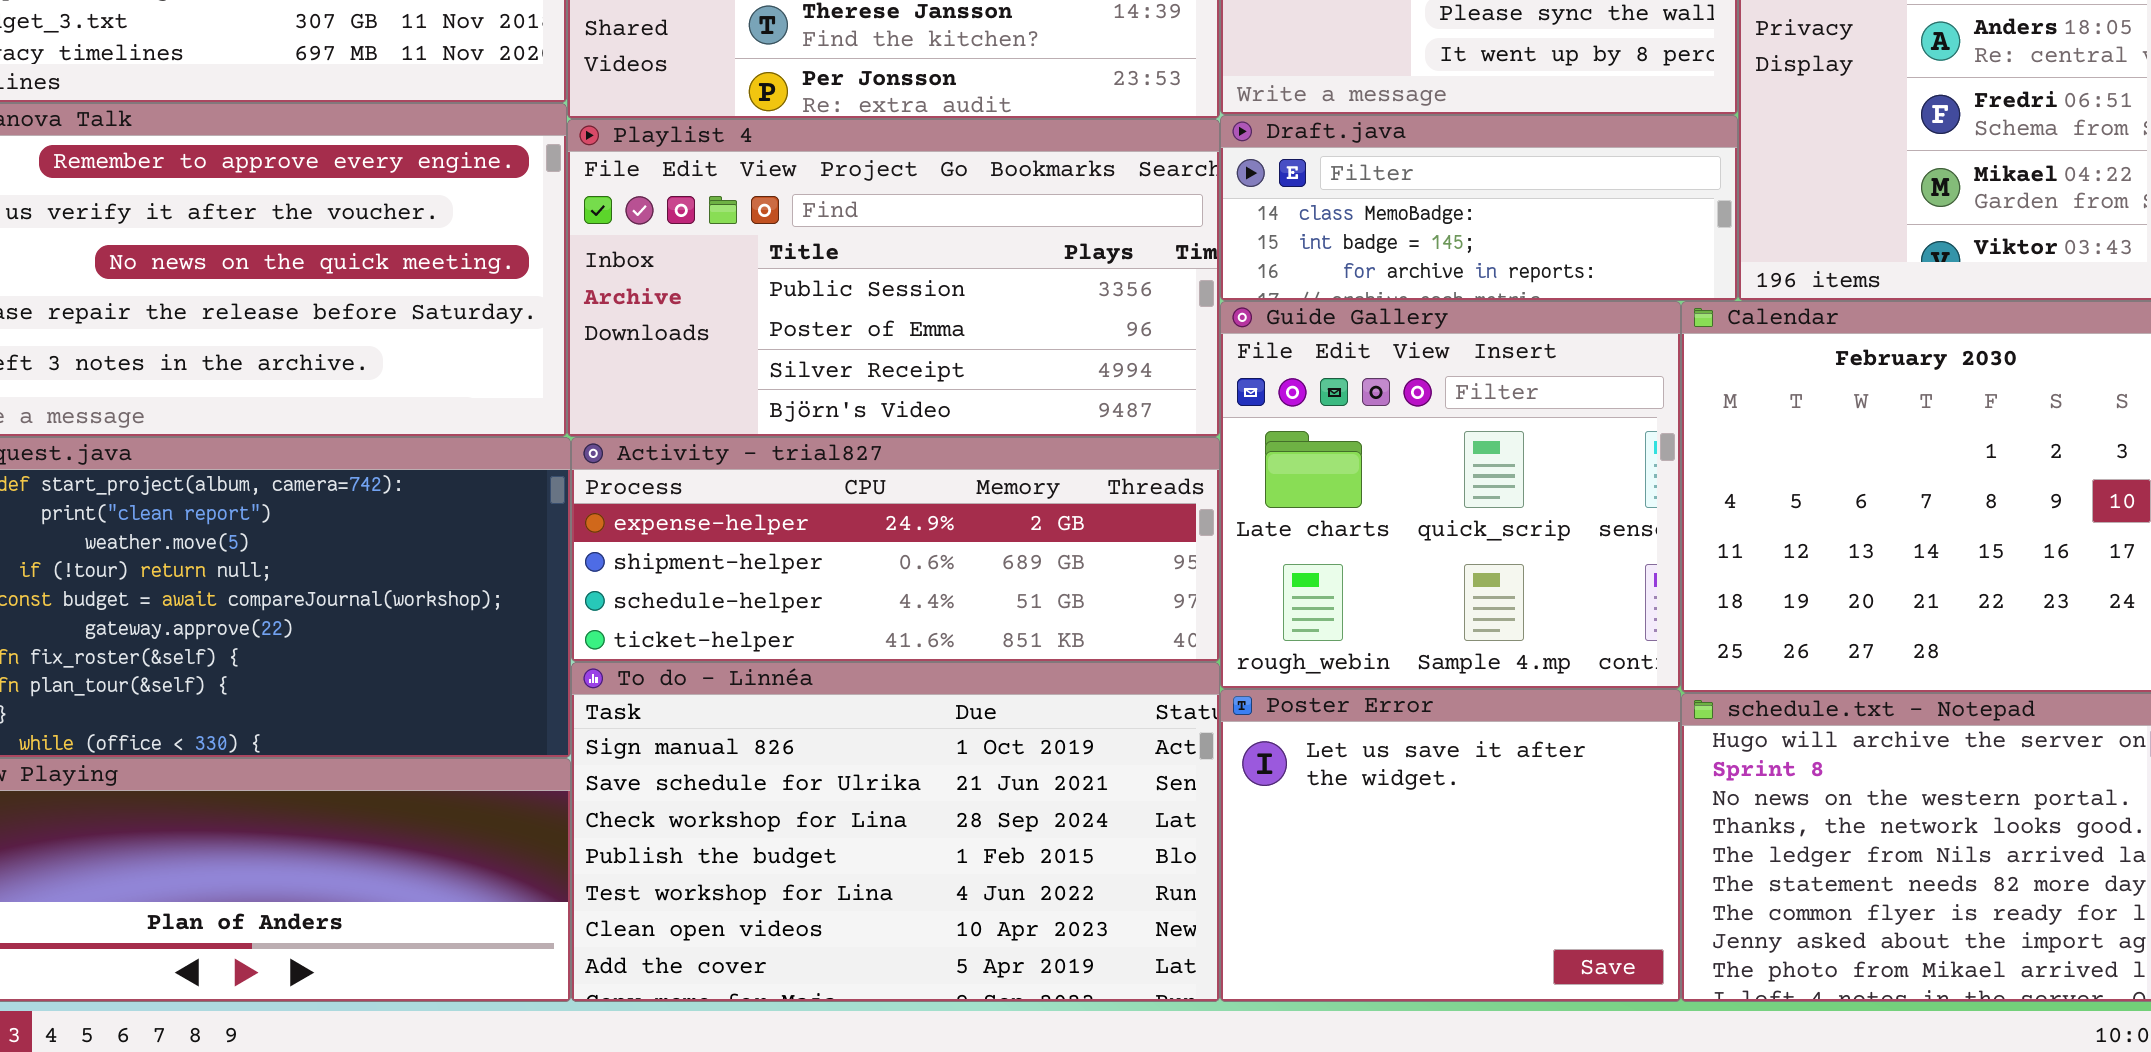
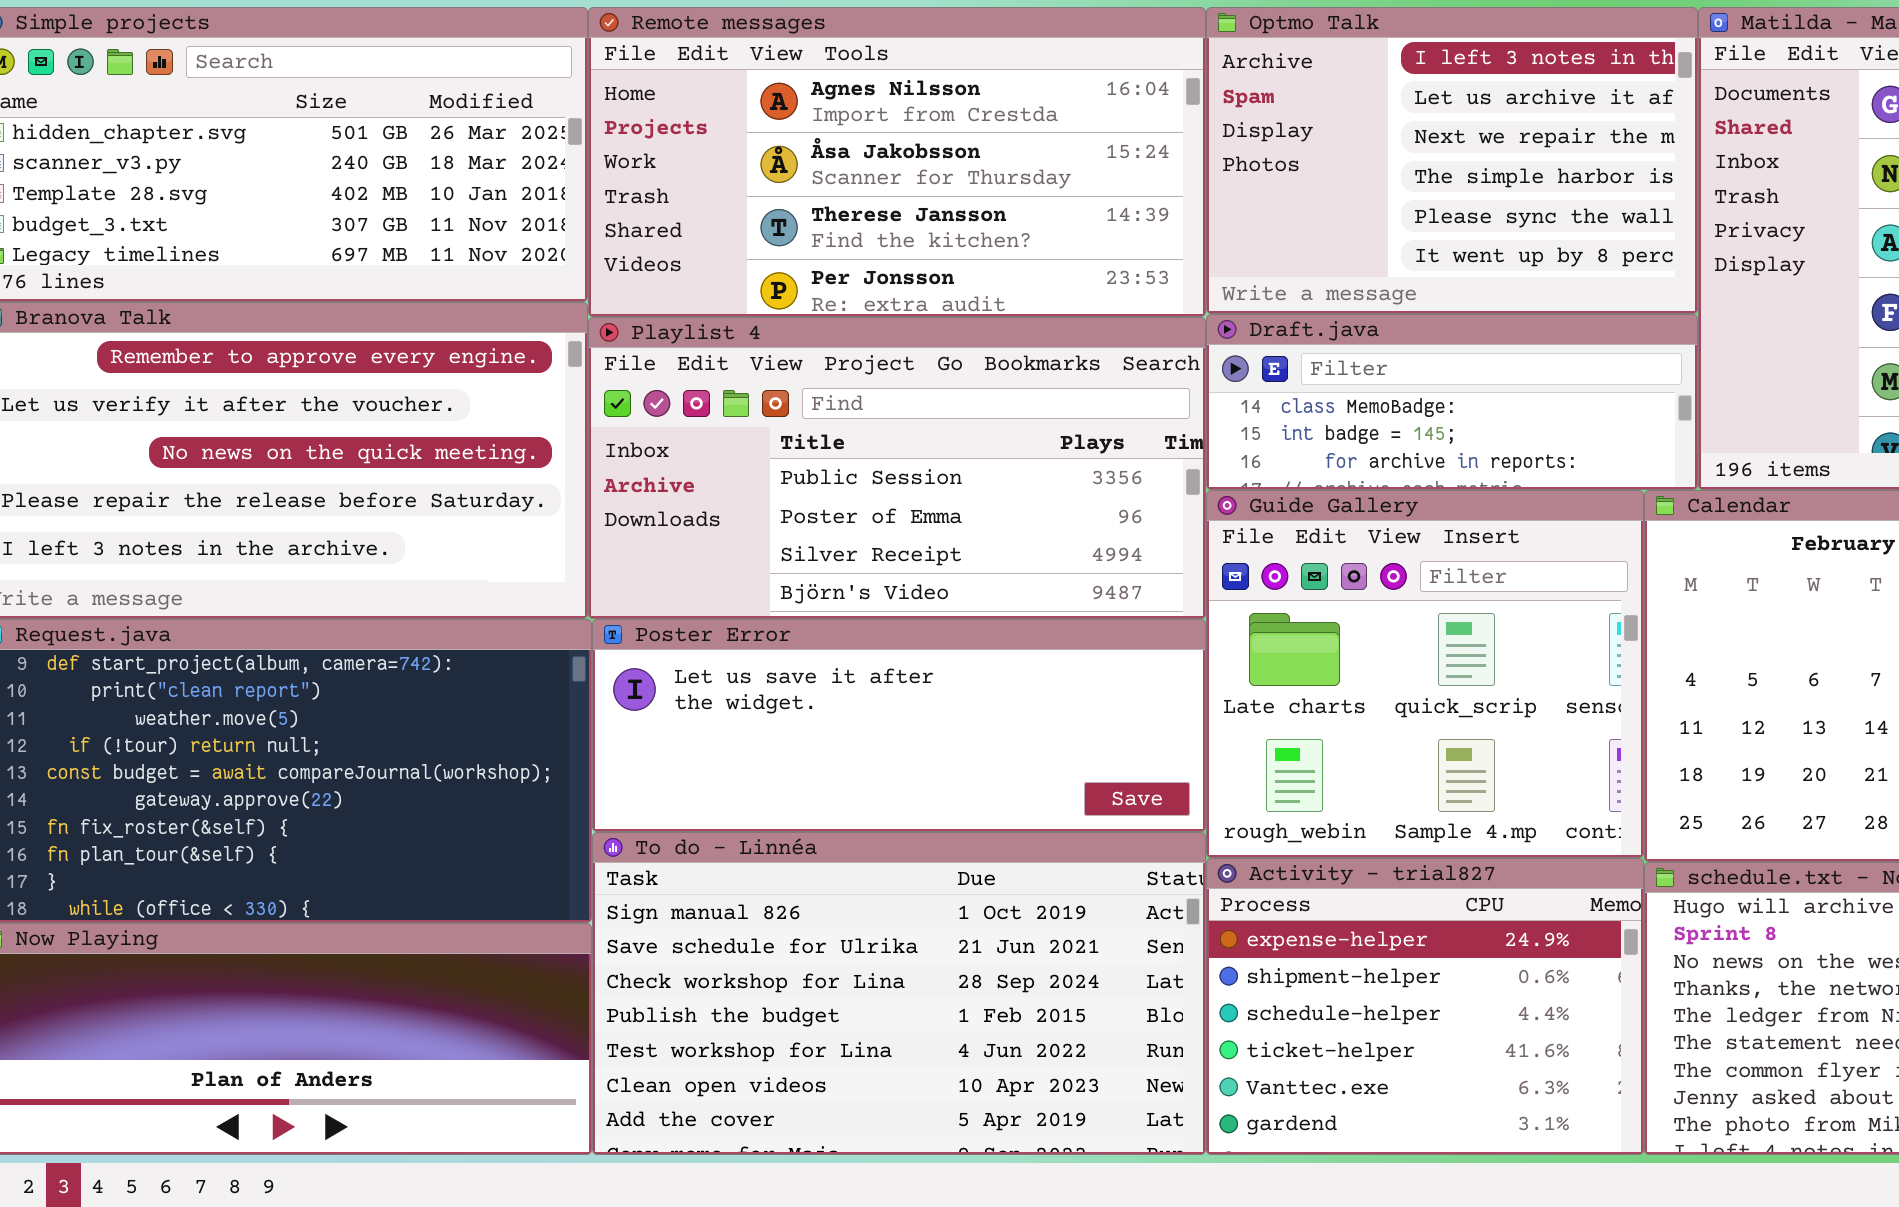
Activity - trial827: [571,437,1220,662] -> [1206,858,1644,1155], moved, resized
Poster Error: [1220,689,1681,1002] -> [592,619,1206,832], moved, resized

